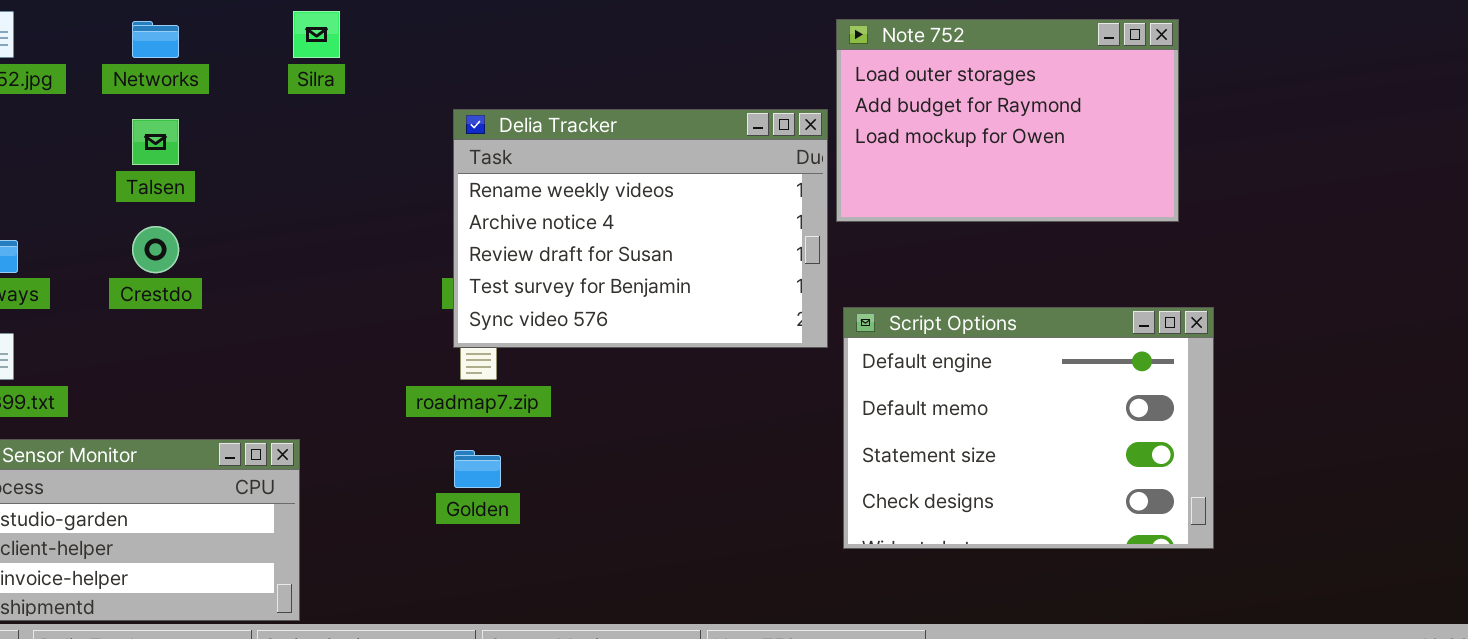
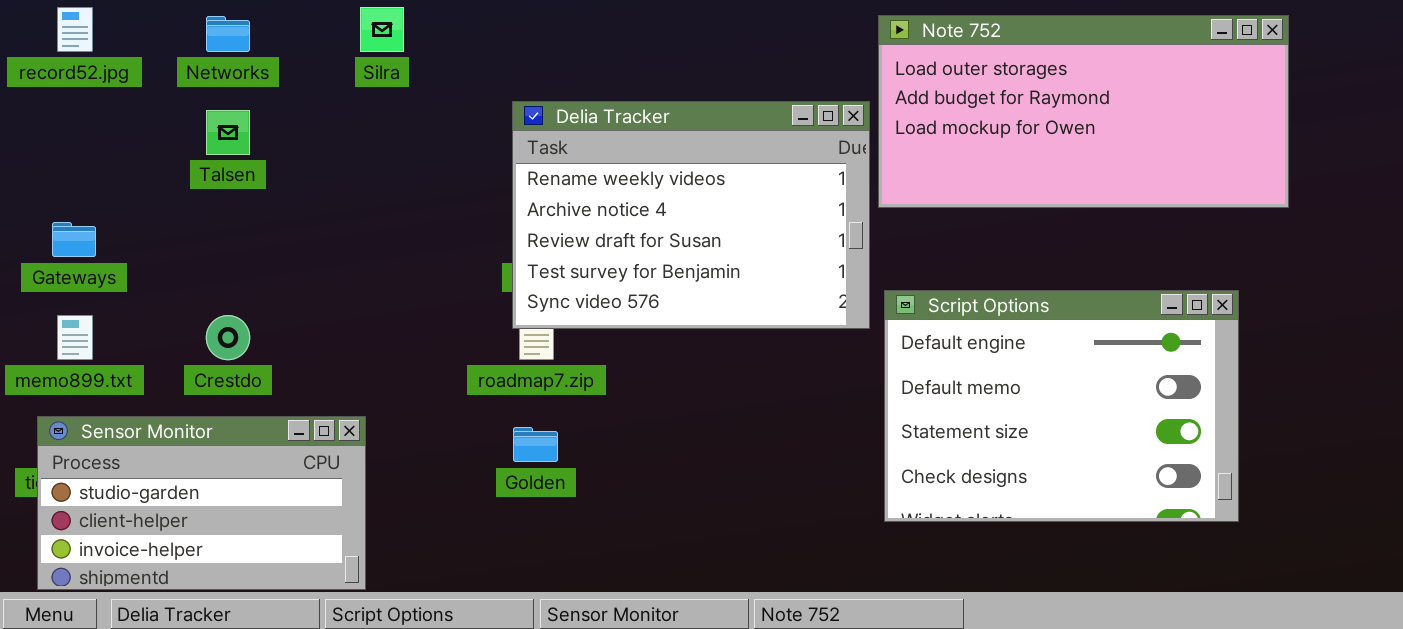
Note 752: [836,19,1179,222] -> [878,15,1289,208], resized
Crestdo: [132,226,179,273] -> [206,315,250,360], moved

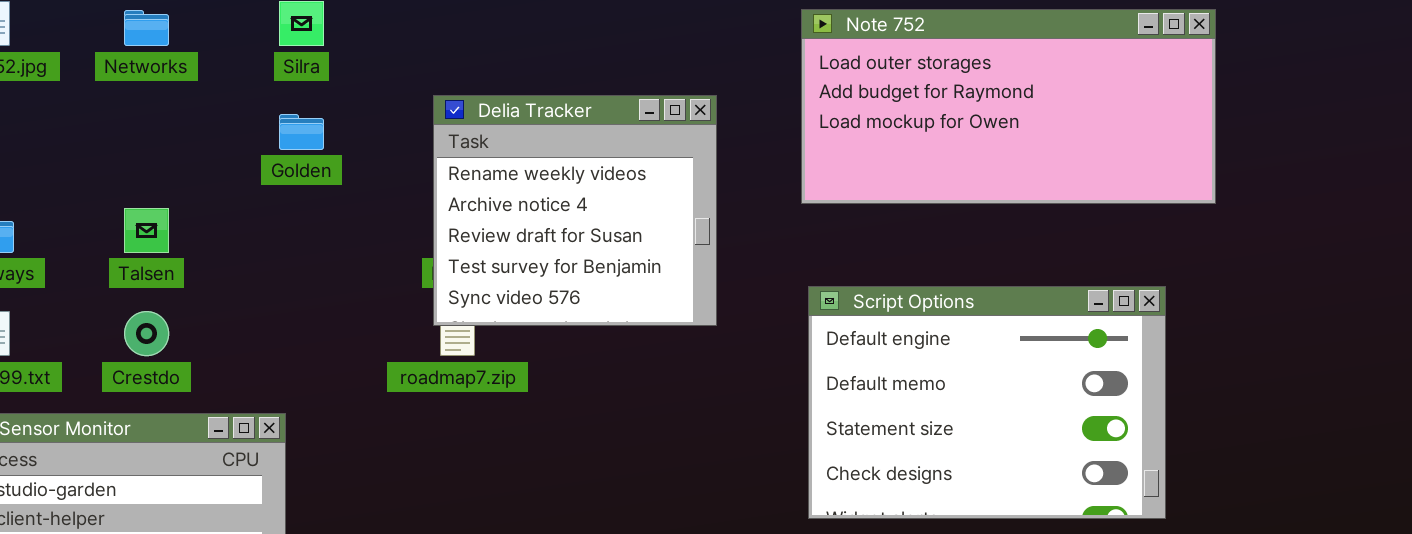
Delia Tracker: [512,101,870,329] -> [433,95,717,326], resized
Talsen: [206,110,250,155] -> [124,208,169,253], moved
Golden: [513,427,558,462] -> [279,114,324,150], moved

